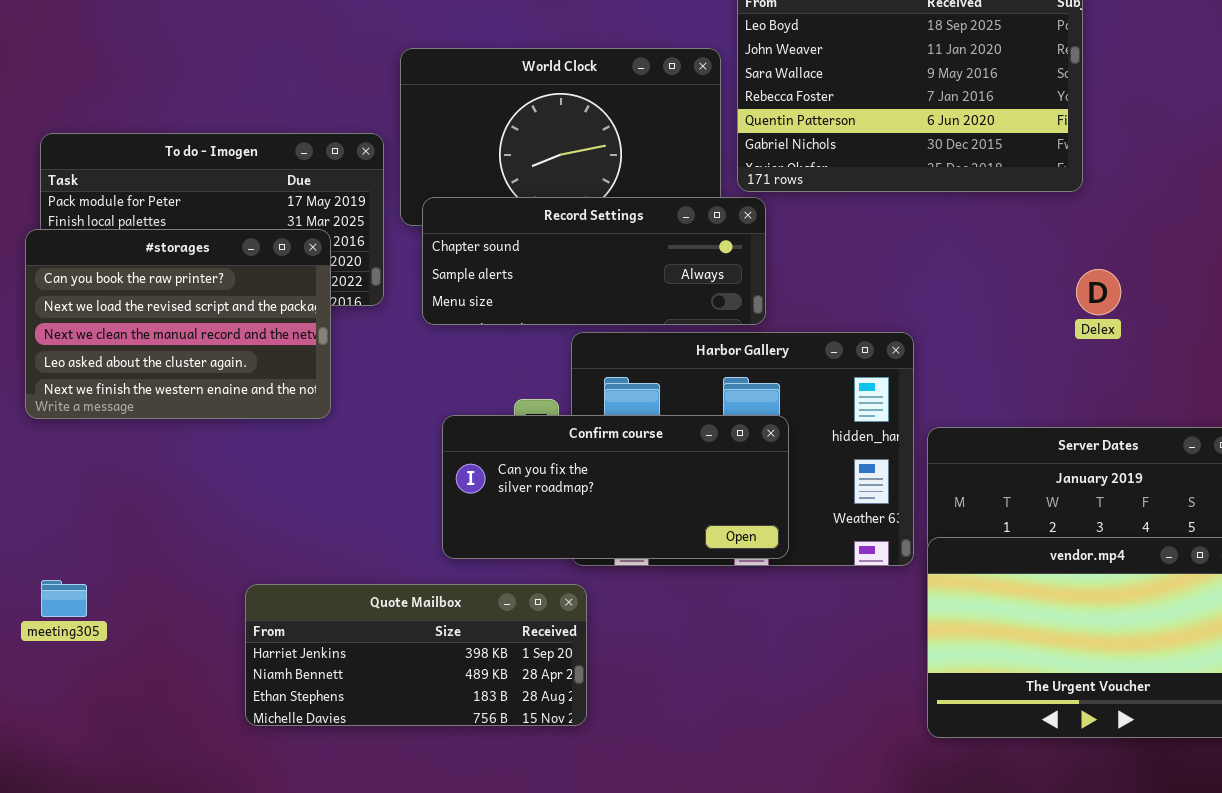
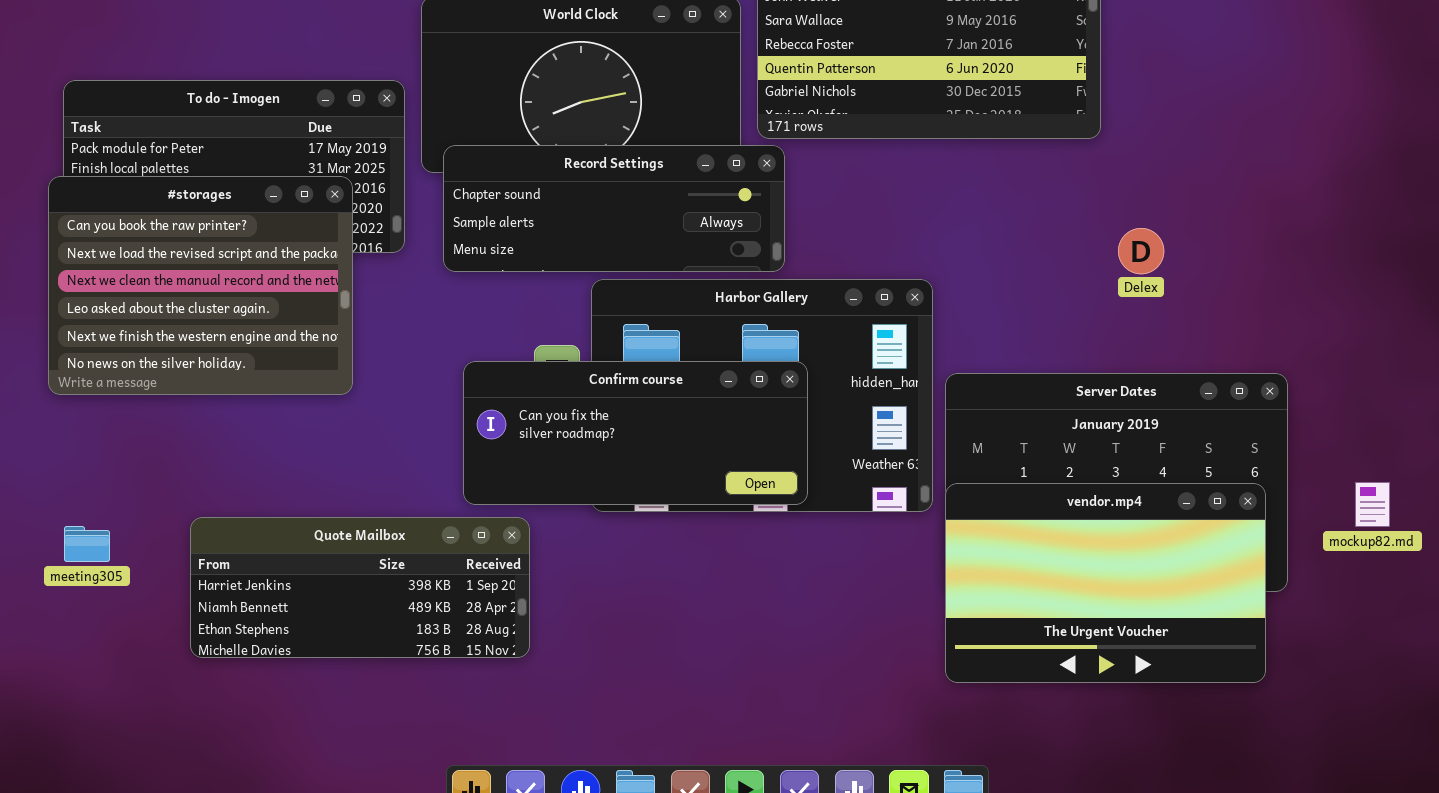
#storages: [25,229,331,419] -> [48,176,353,395], resized
Delex: [1076,269,1121,315] -> [1118,228,1164,274], moved
Quote Mailbox: [245,584,587,726] -> [190,517,530,658], moved

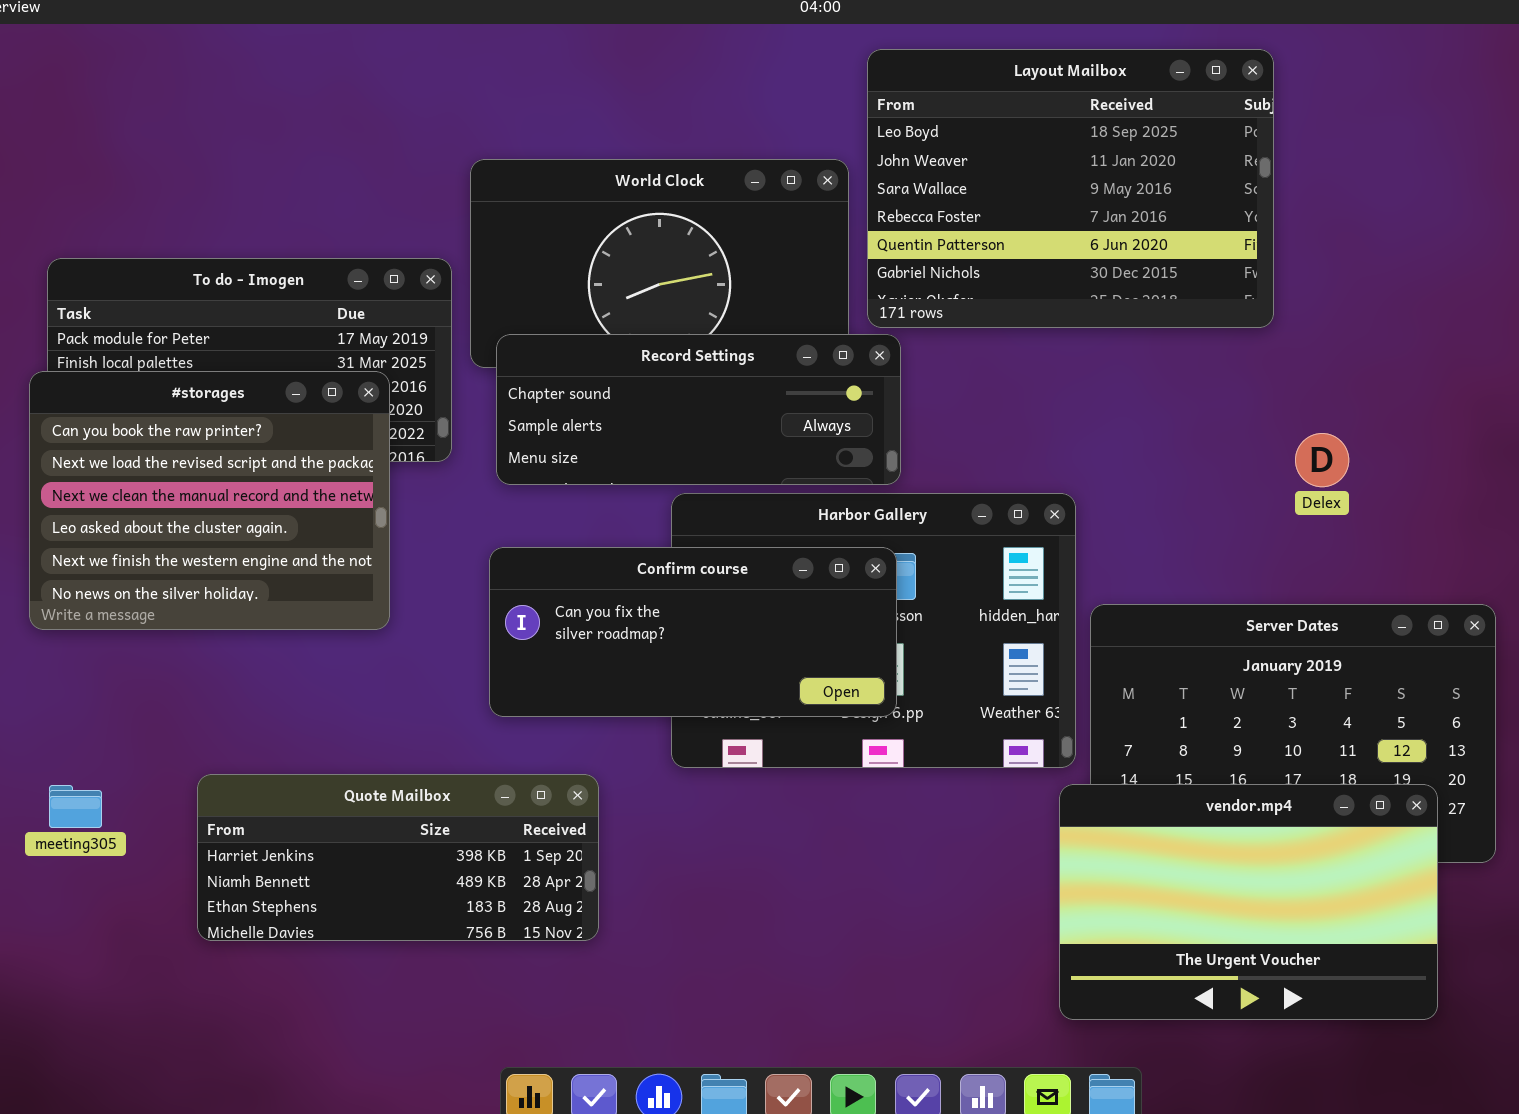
Confirm course: [463,361,808,505] -> [489,547,897,717], moved
vendor.mp4: [945,483,1266,683] -> [1059,784,1438,1020], moved

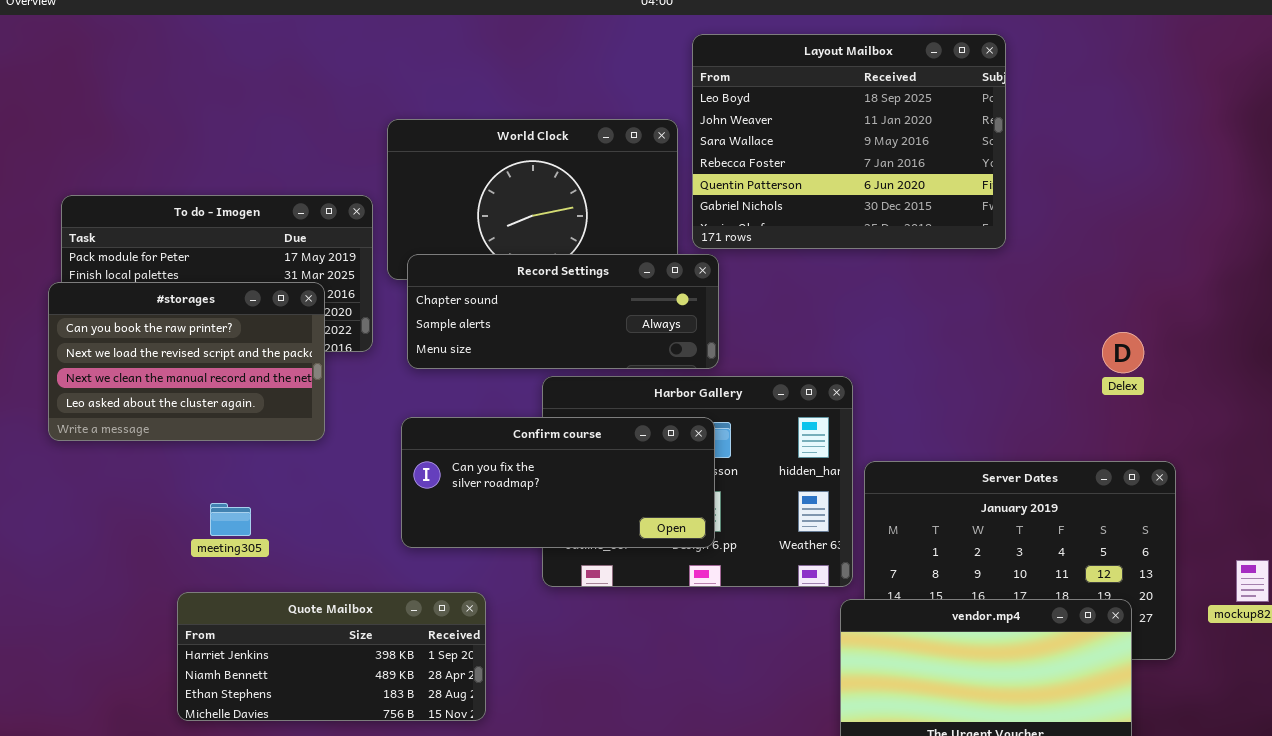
#storages: [29,371,390,630] -> [48,282,325,441], resized
Delex: [1295,433,1349,487] -> [1102,332,1144,373], moved
meeting305: [49,785,102,828] -> [210,503,251,536], moved

